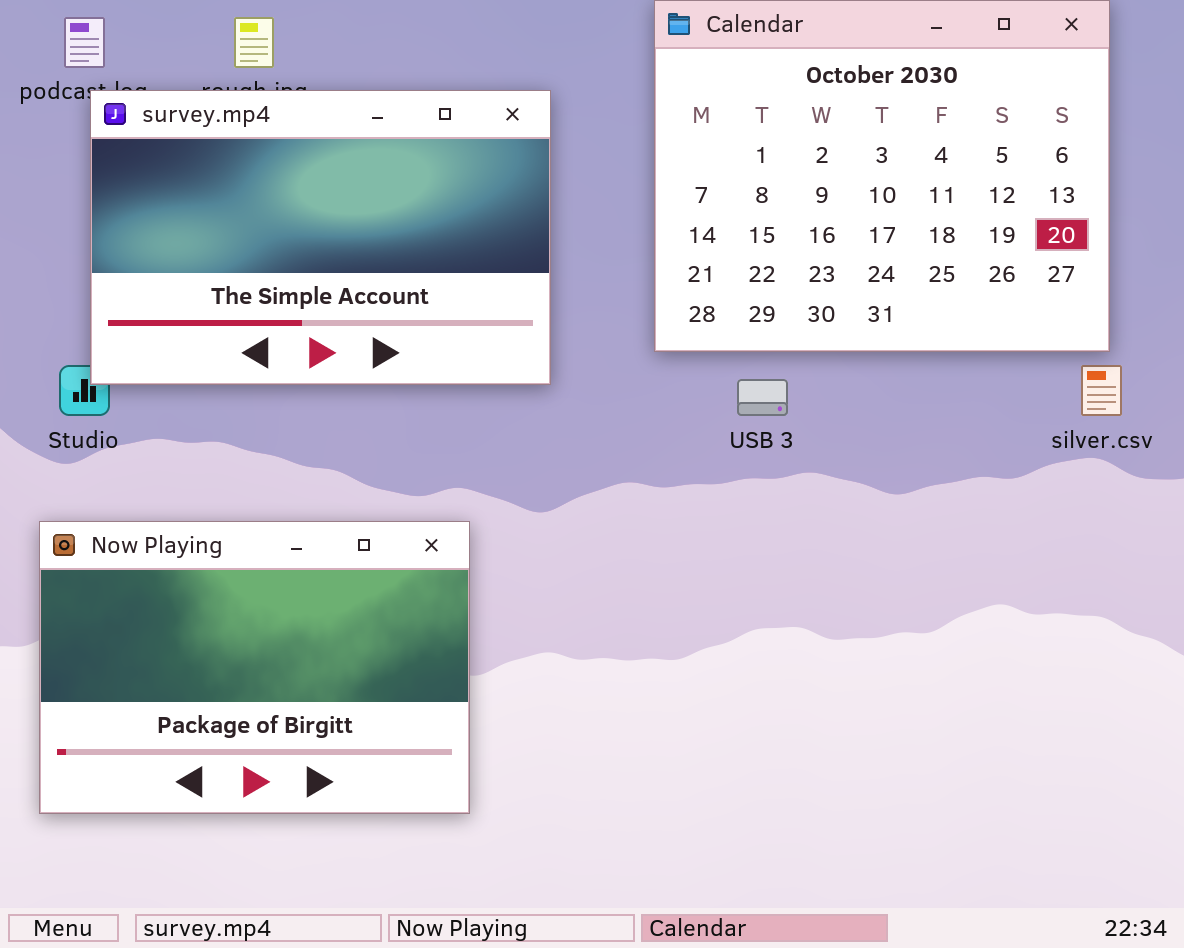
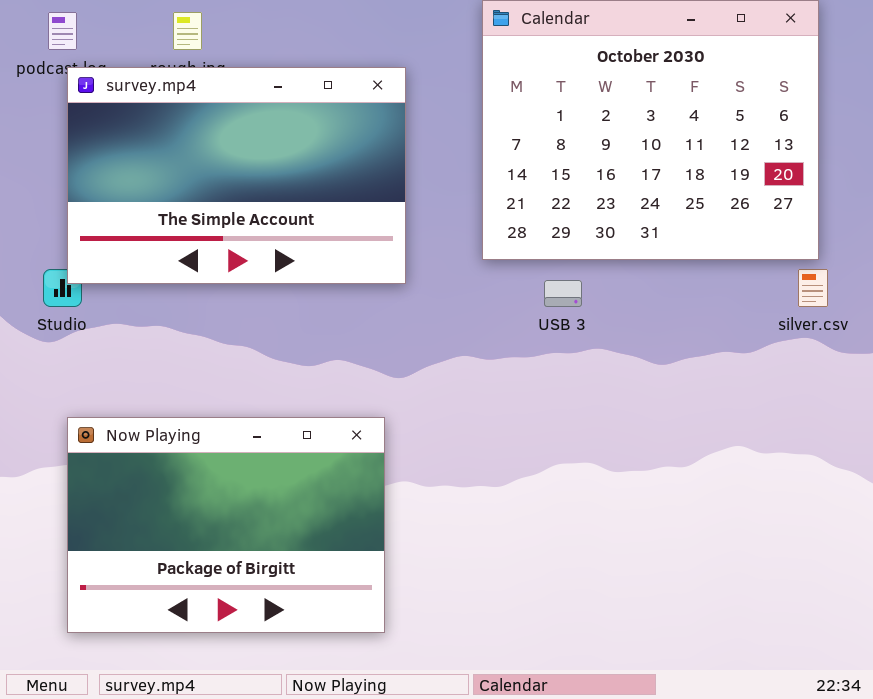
Now Playing: [39,521,470,814] -> [67,417,385,633], moved

